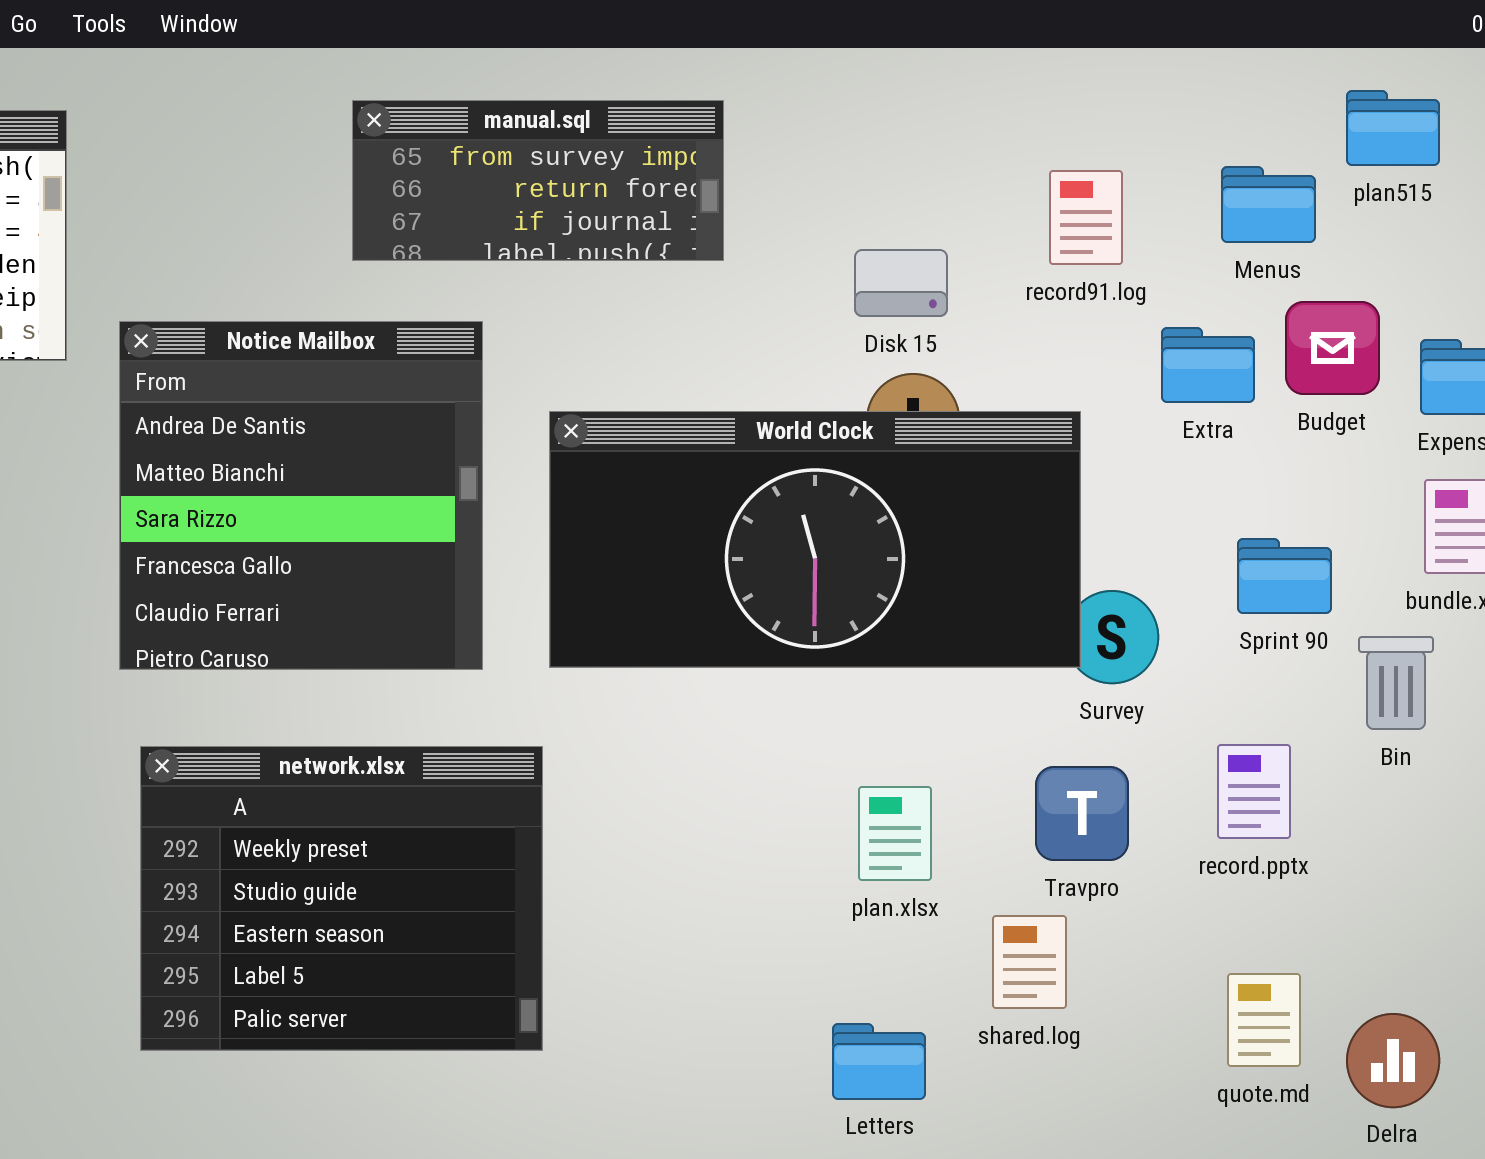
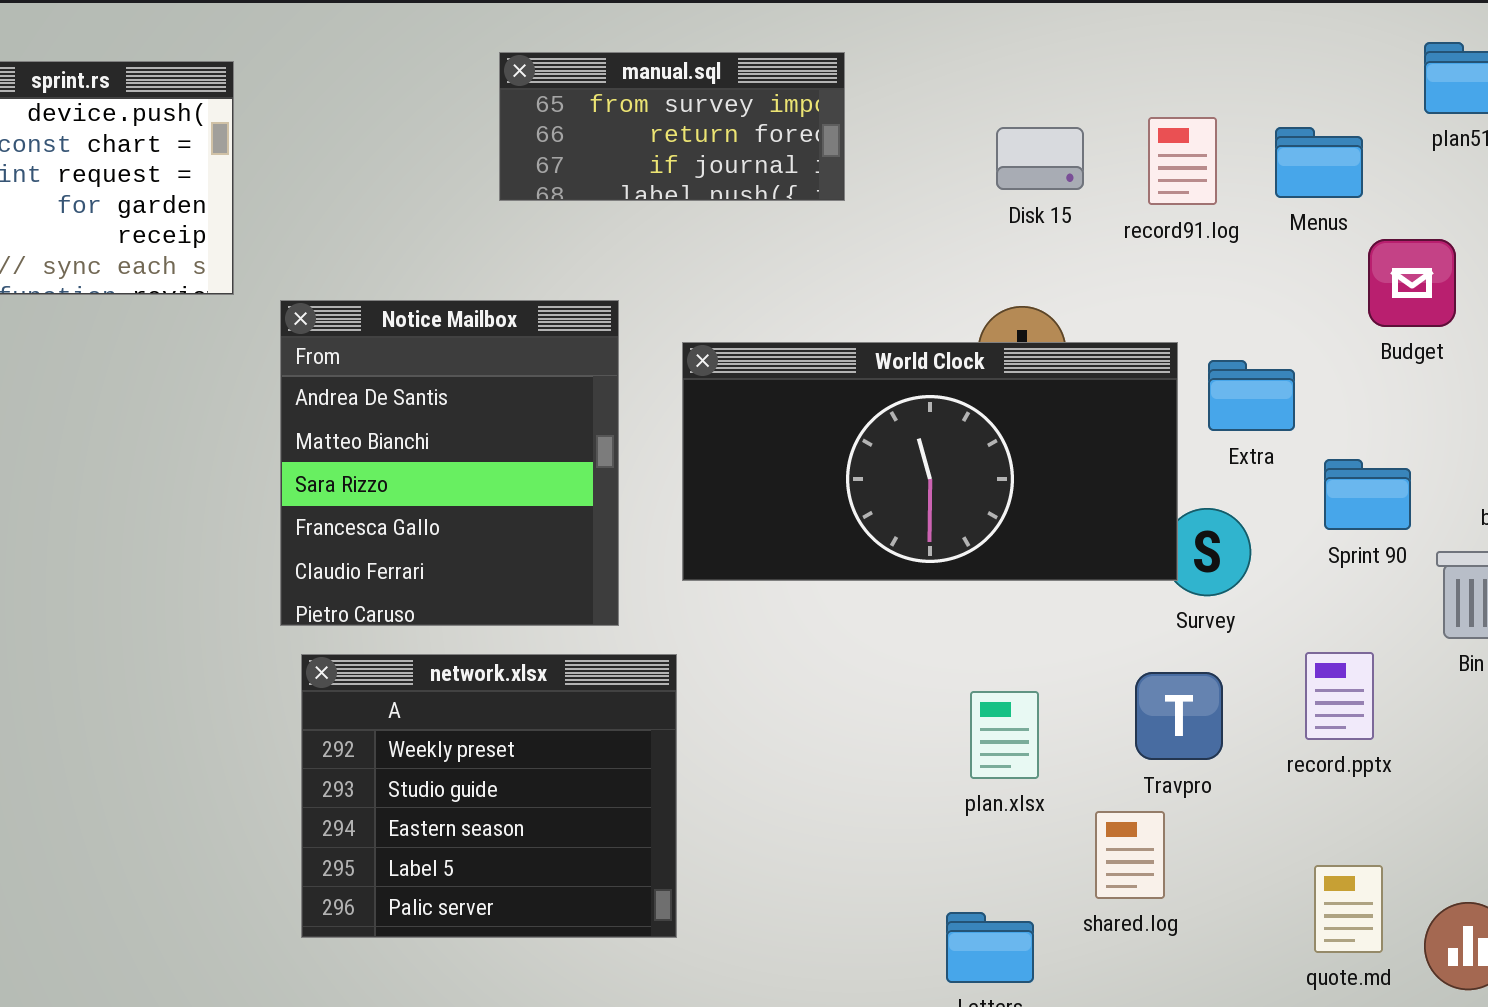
Menus: [1221,166,1316,243] -> [1275,127,1363,198], moved
Disk 15: [854,249,948,317] -> [996,127,1084,190], moved
Notice Mailbox: [119,321,483,670] -> [280,300,619,626], moved
Extra: [1161,327,1255,403] -> [1208,360,1295,431], moved

